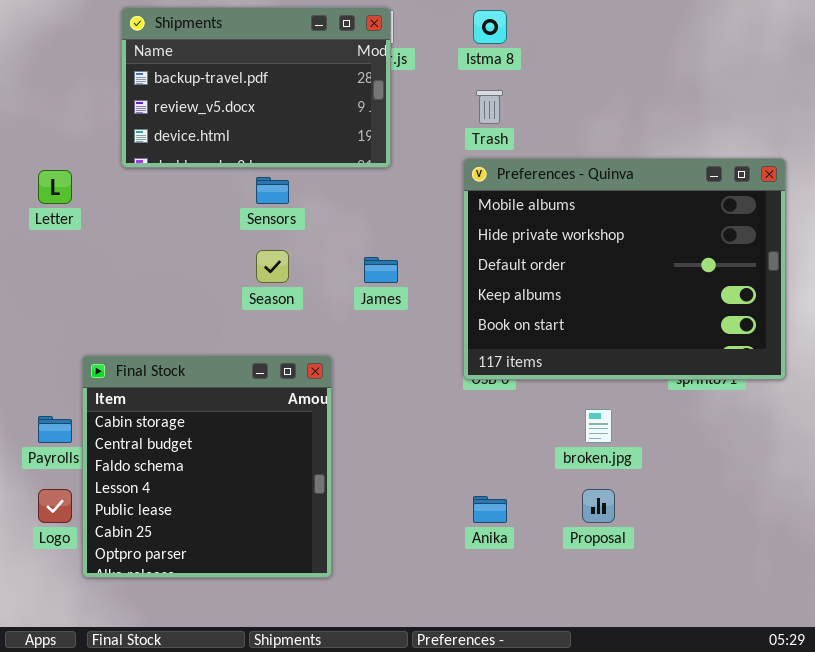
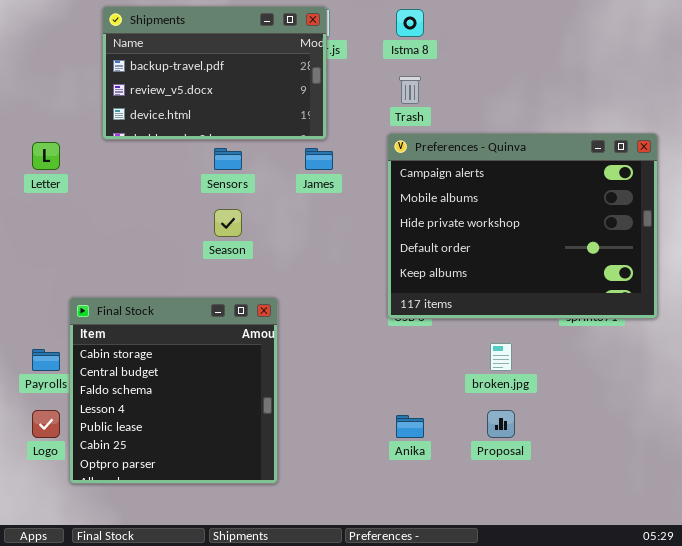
Preferences - Quinva: [463,158,786,380] -> [387,133,658,319], scrolled up 1 row
James: [364,257,398,283] -> [305,148,333,170], moved

